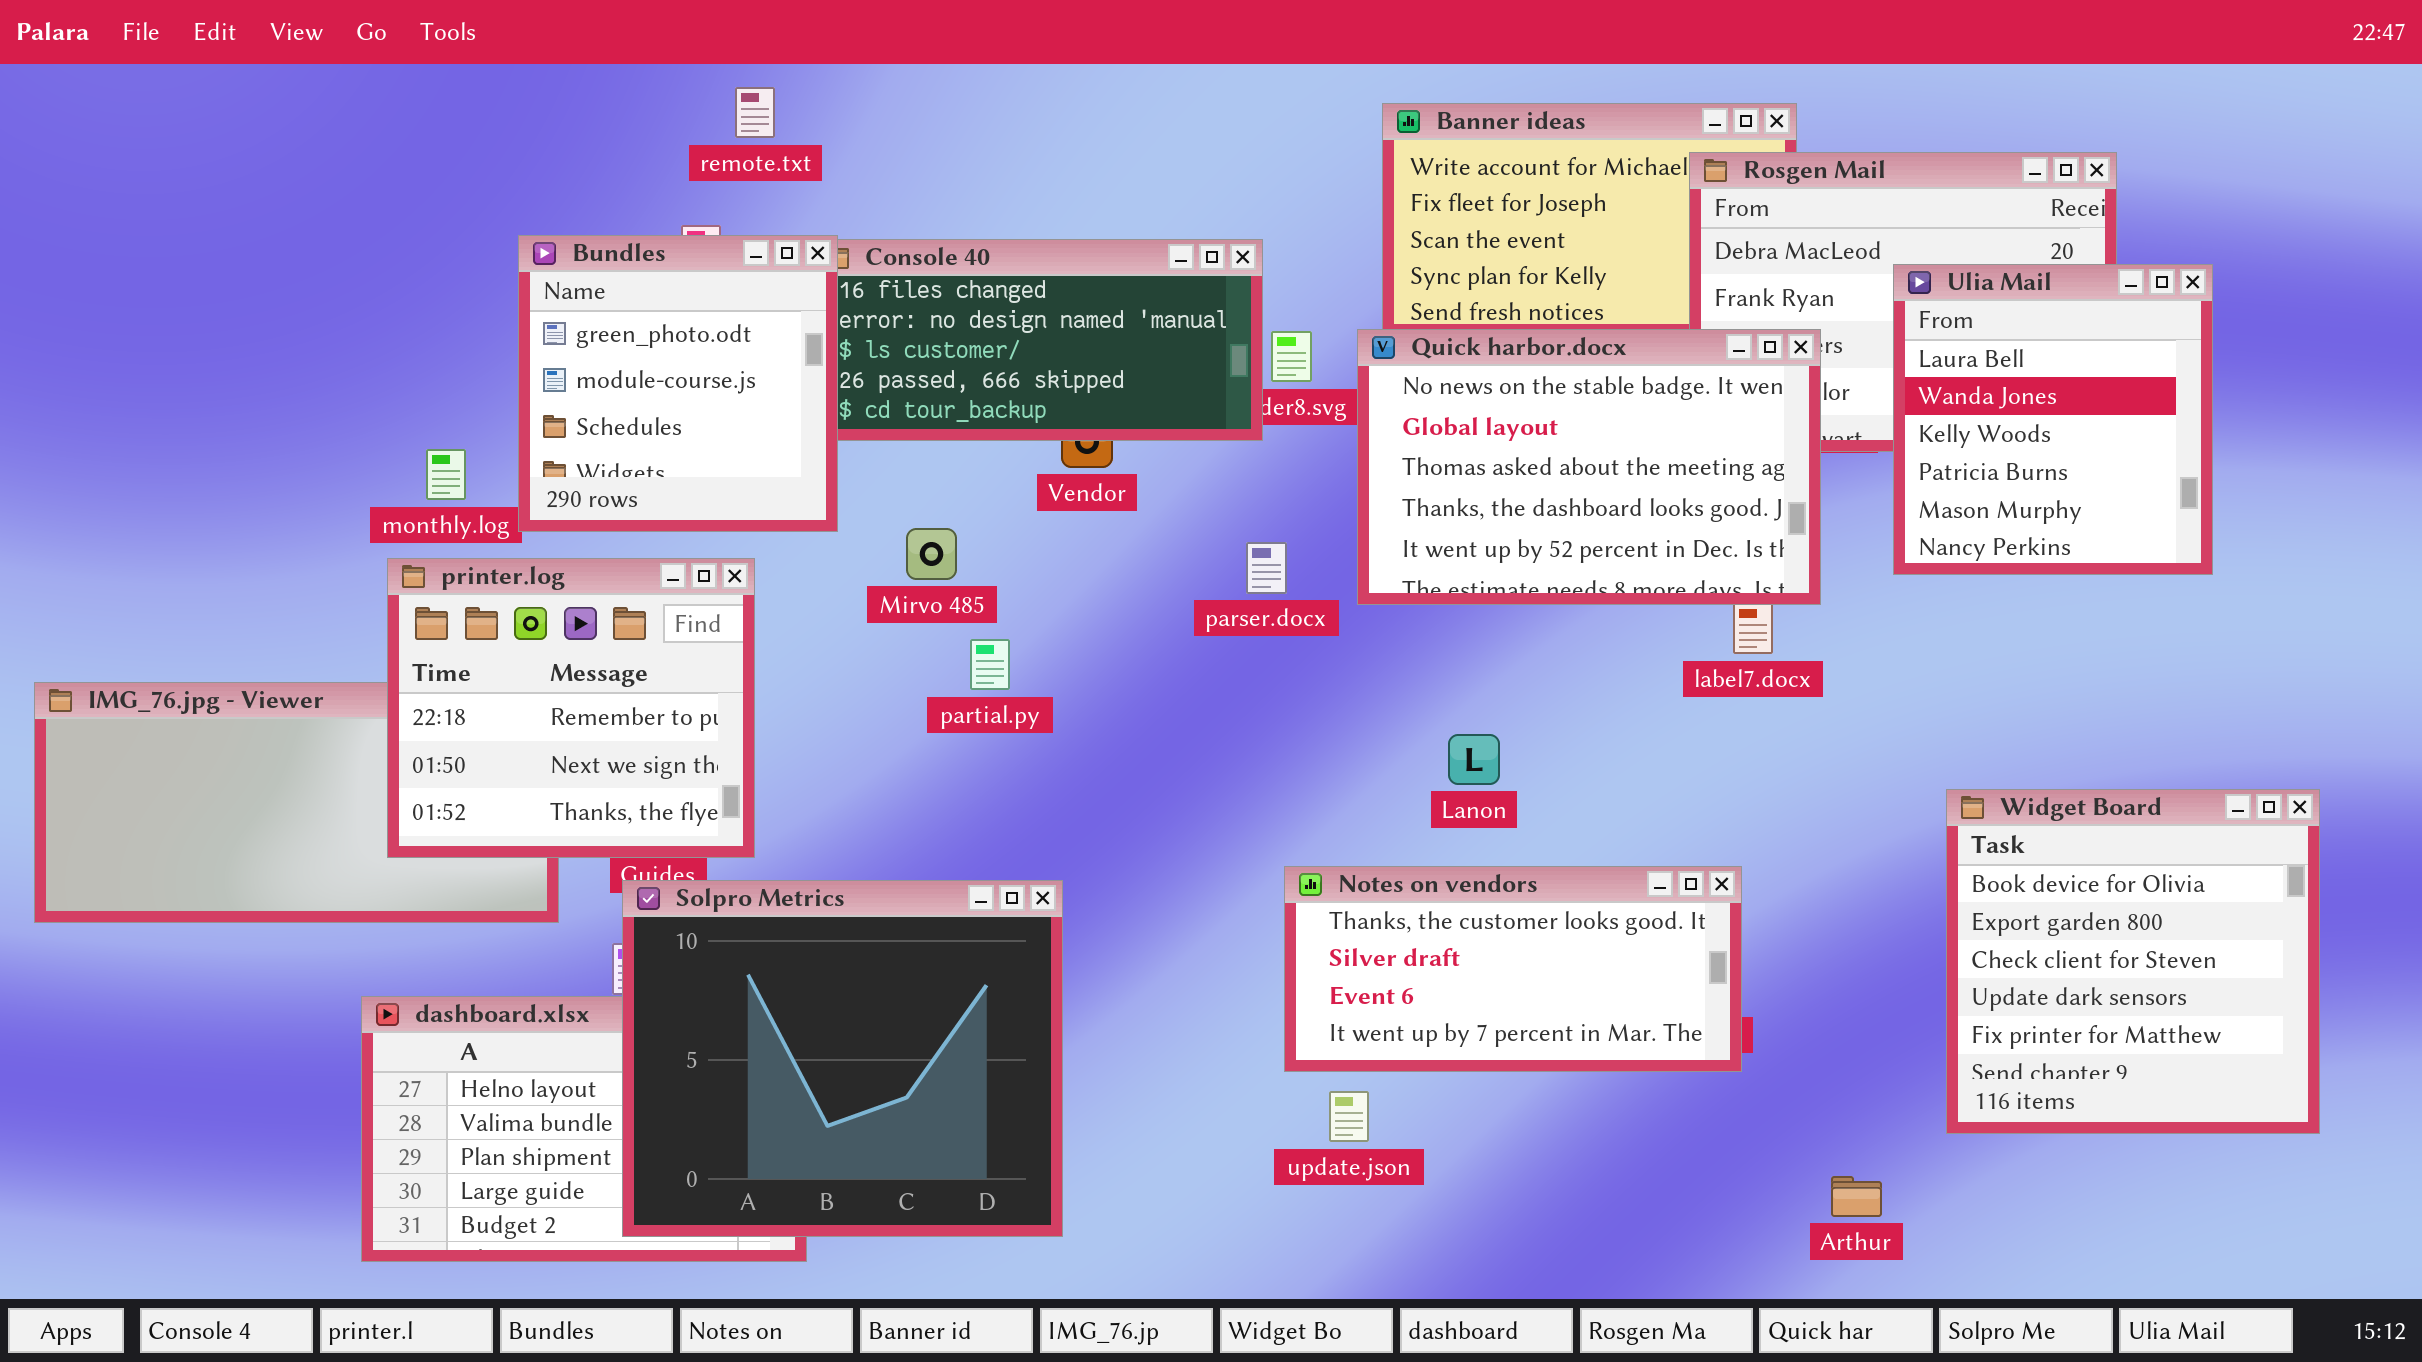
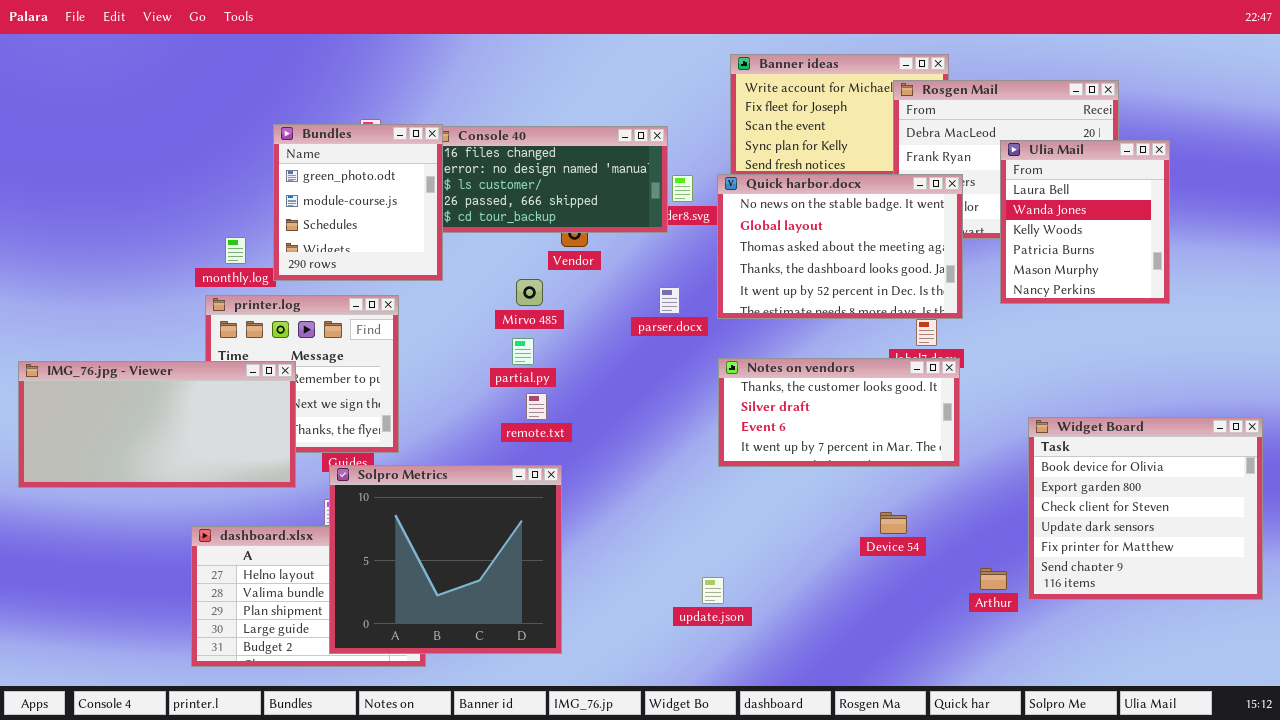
remote.txt: [735,87,775,138] -> [526,393,547,420], moved
Mirvo 485: [906,528,957,580] -> [516,279,543,306], moved
IMG_76.jpg - Viewer: [34,682,559,923] -> [18,361,296,488], raised
Widget Board: [1946,789,2320,1134] -> [1028,417,1263,600], resized
Notes on vendors: [1284,866,1742,1072] -> [718,358,960,467], moved
Arthur: [1831,1176,1882,1217] -> [980,568,1007,590], moved

